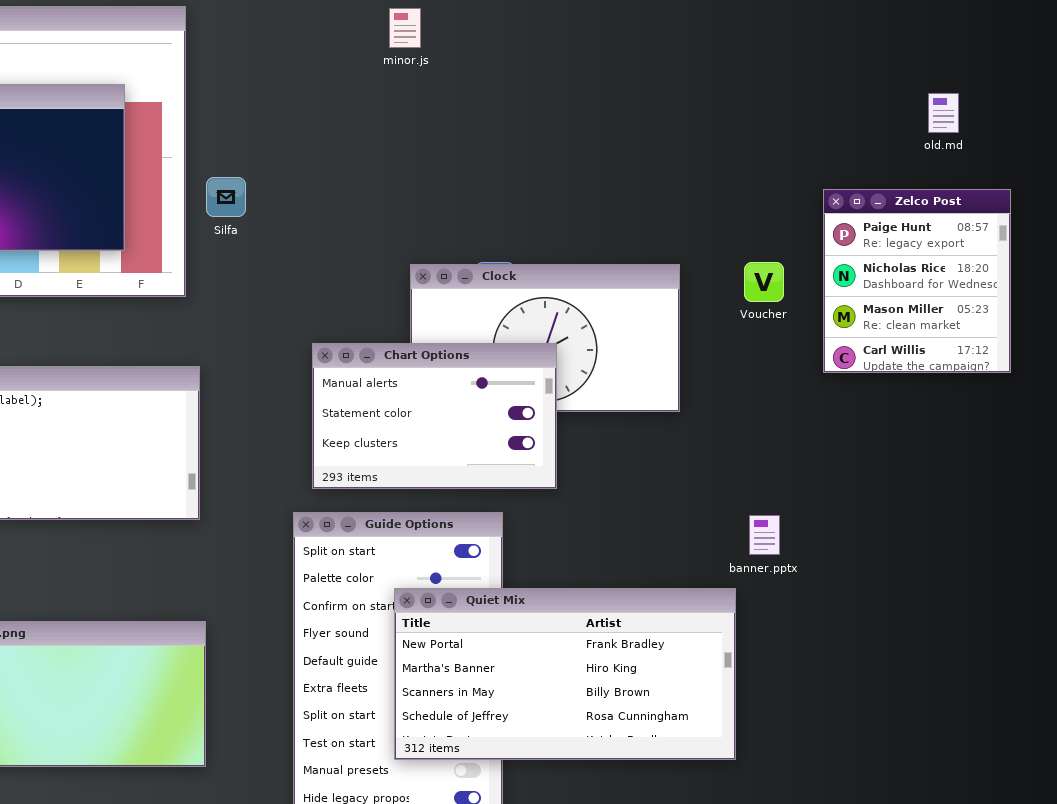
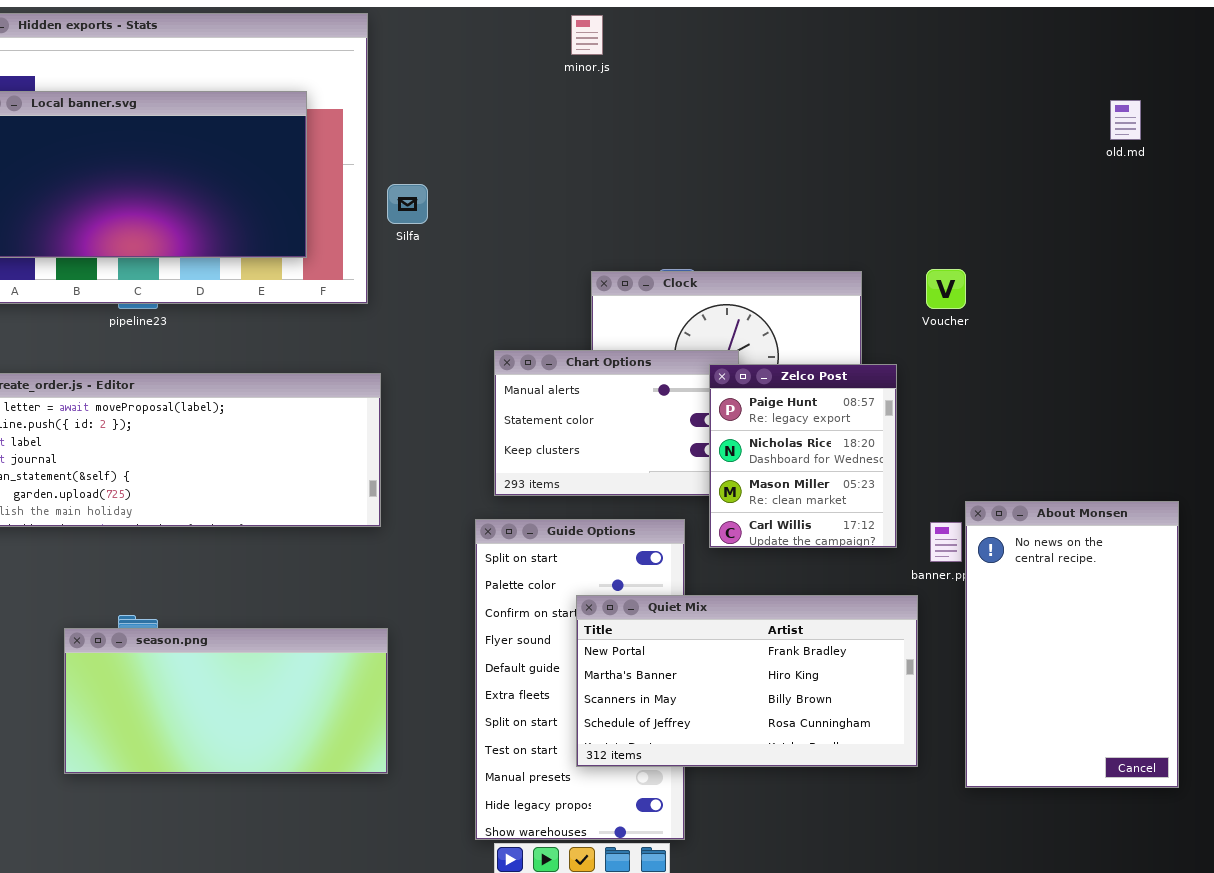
Zelco Post: [823,189,1011,373] -> [709,364,897,548], moved
About Monsen: none -> [965,501,1179,788], opened

